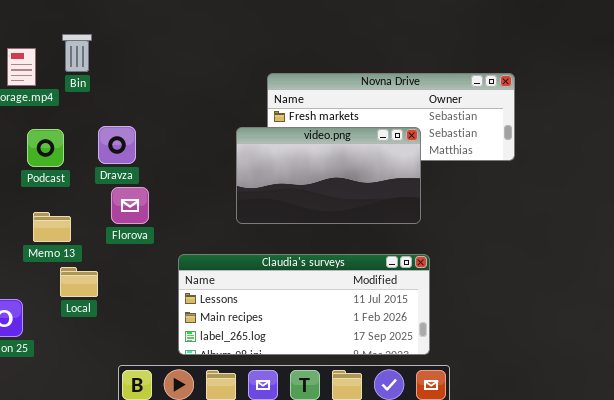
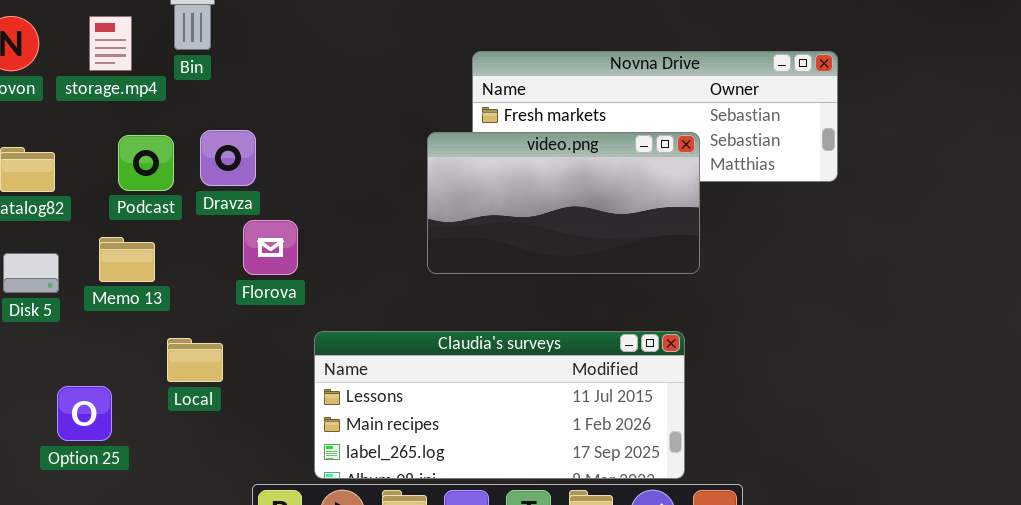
Dravza: [98,126,136,164] -> [200,130,256,186], moved
Memo 13: [33,212,71,242] -> [99,237,155,282], moved
Claudia's surveys: [178,254,430,355] -> [314,331,685,479], moved

